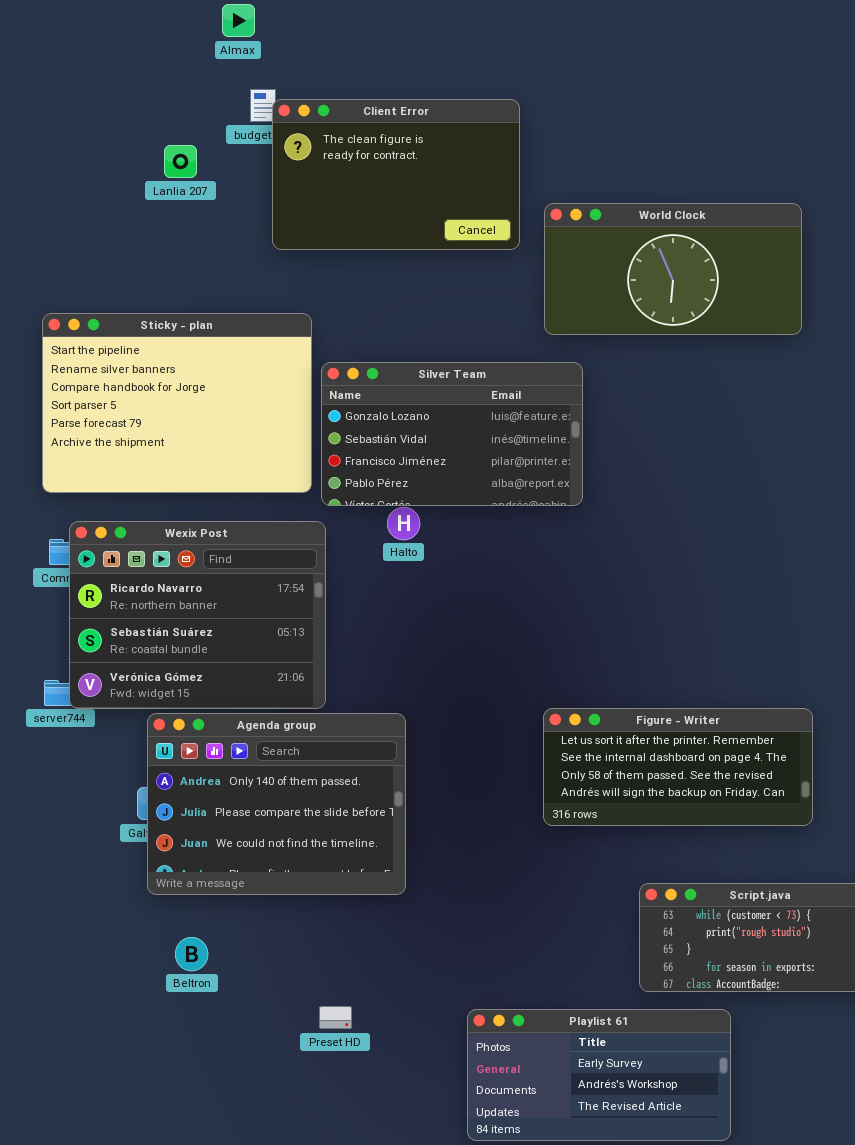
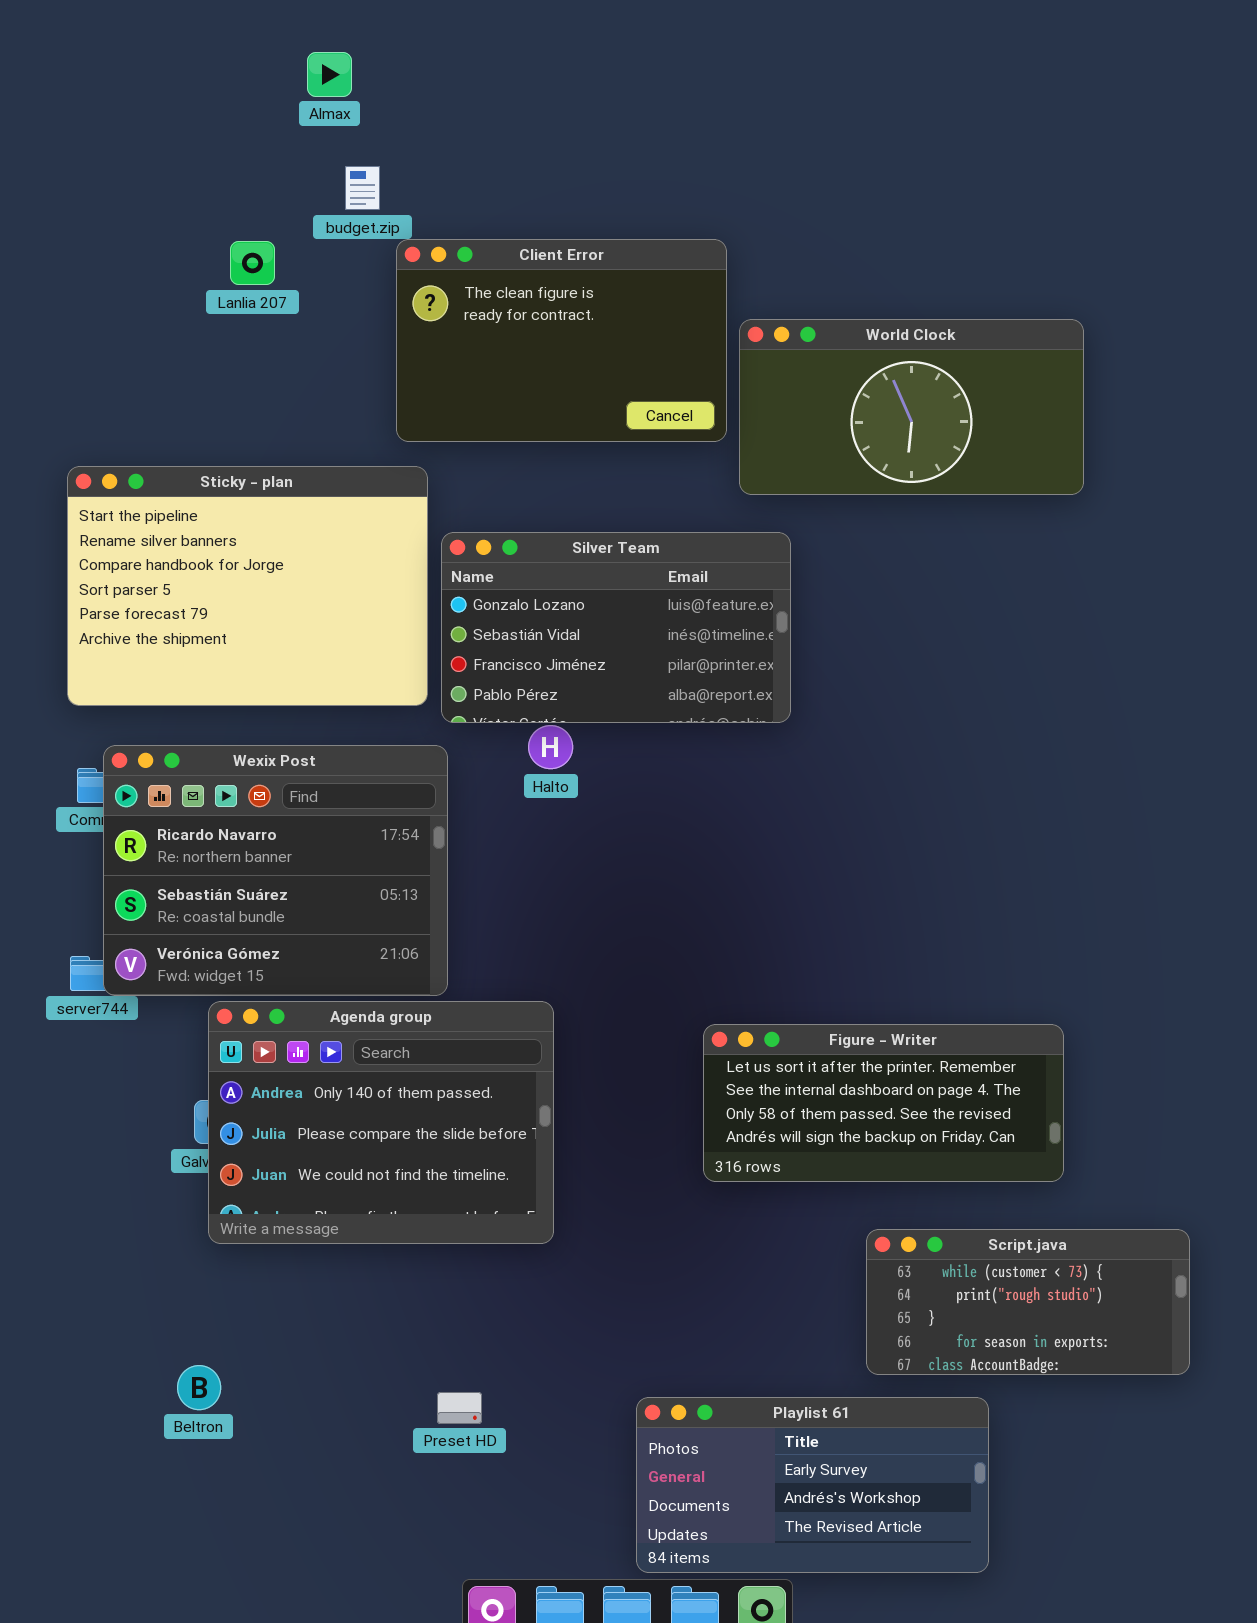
Client Error: [272,99,520,250] -> [396,239,727,442], moved
Figure - Writer: [543,708,813,826] -> [703,1024,1064,1182], moved
Beltron: [175,937,208,971] -> [177,1365,221,1410], moved

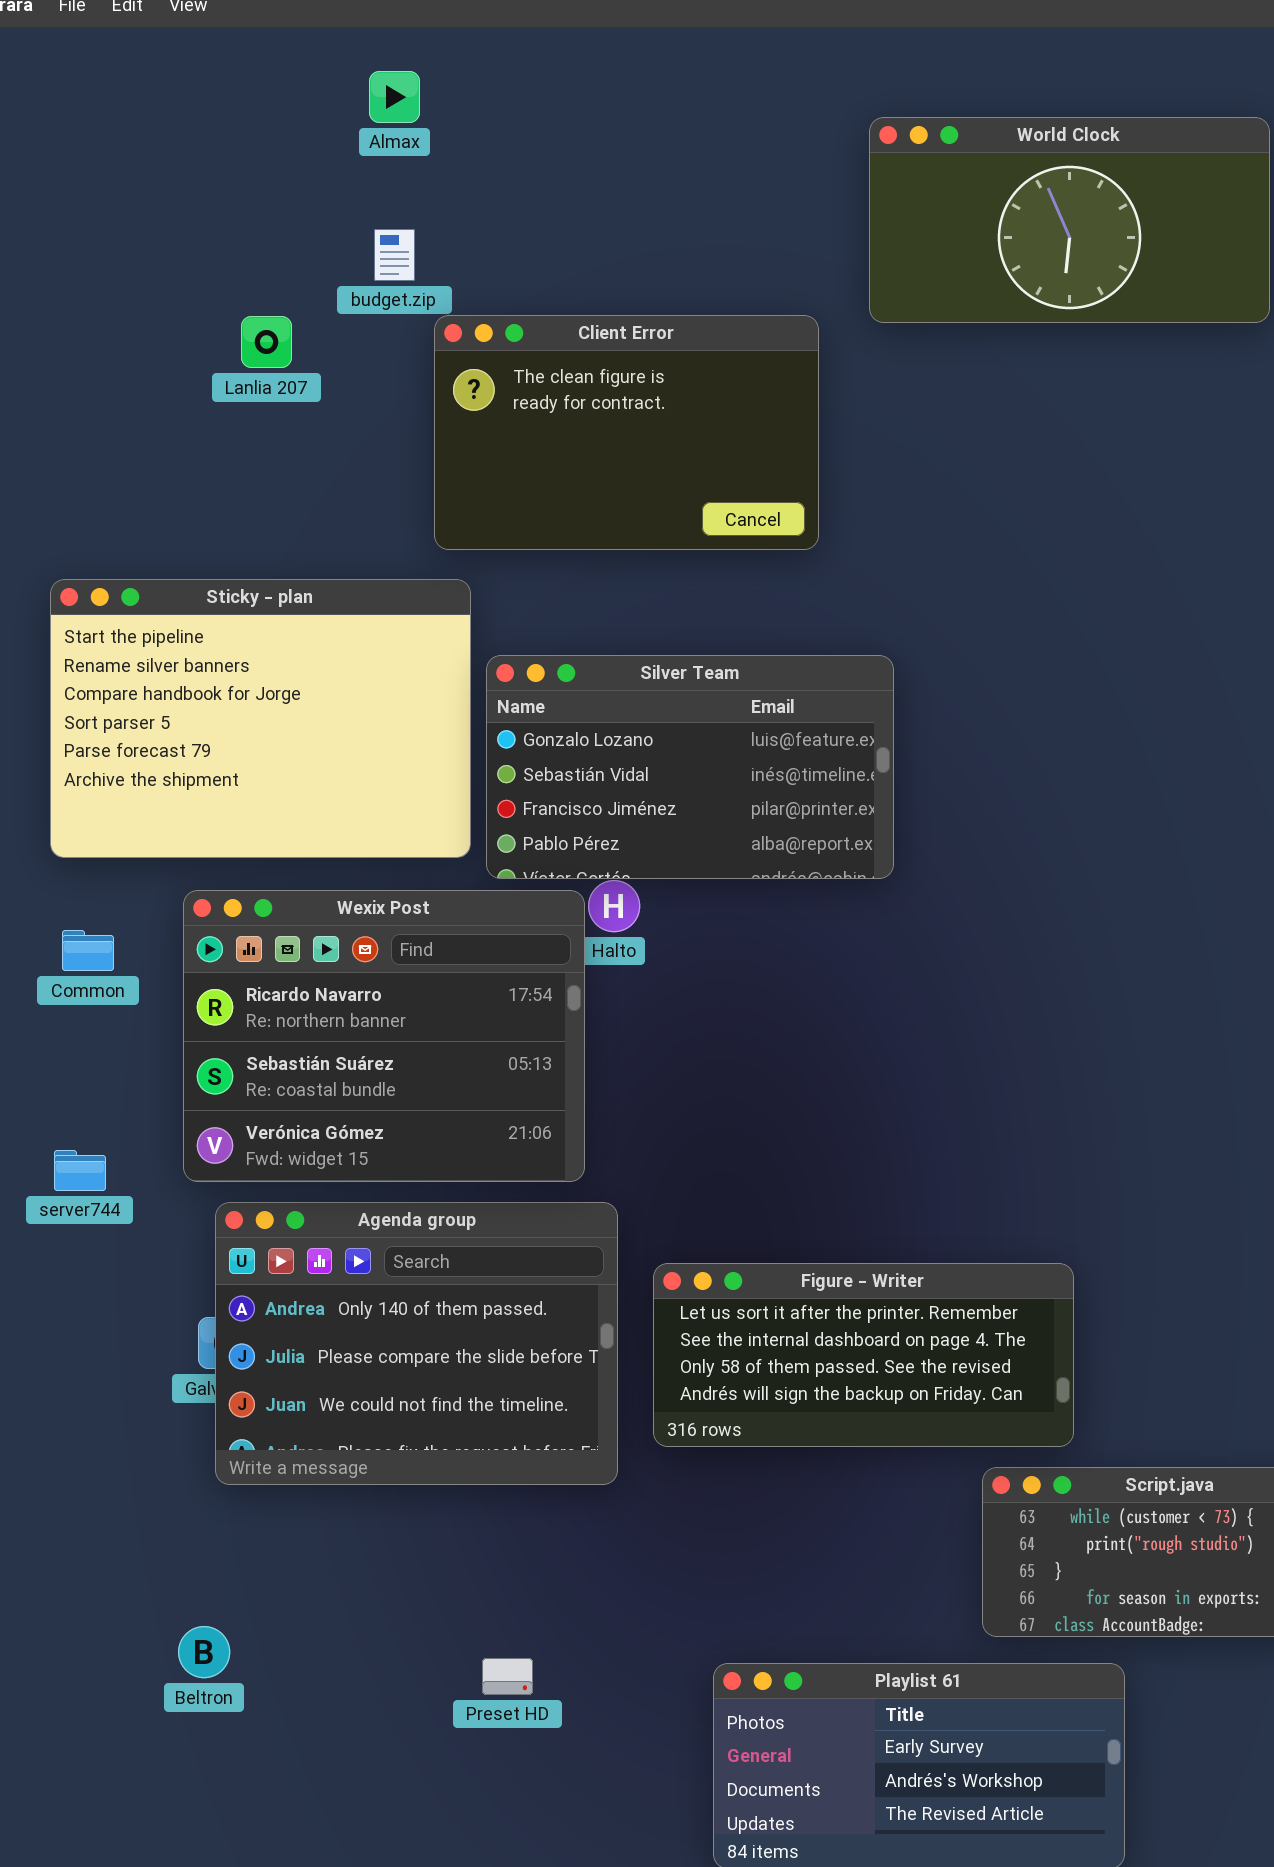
Almax: [307,52,352,97] -> [369,71,420,123], moved
World Clock: [739,319,1084,495] -> [869,117,1270,323], moved
Wexix Post: [103,745,448,996] -> [183,890,585,1182], moved
Figure - Writer: [703,1024,1064,1182] -> [653,1263,1074,1447], moved

